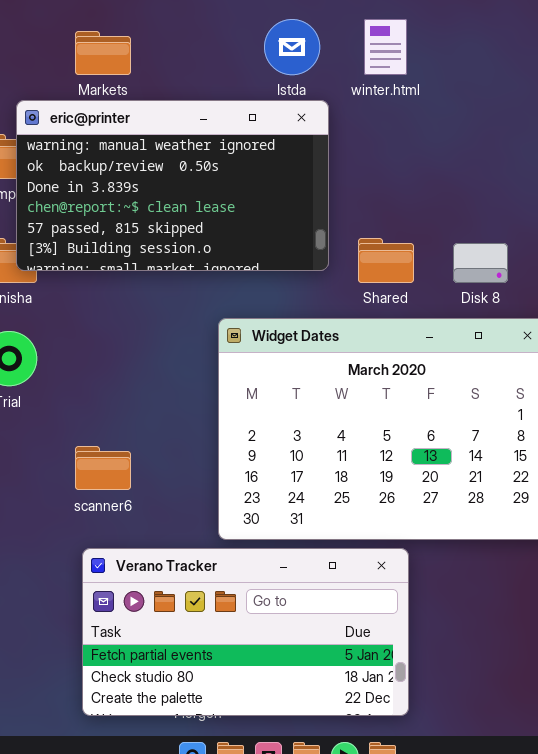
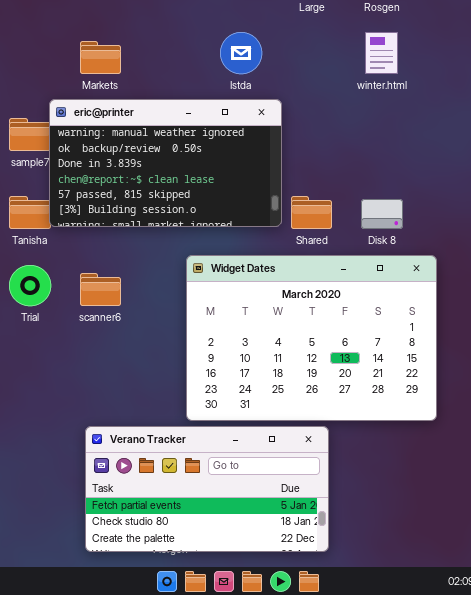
winter.html: [364,19,407,75] -> [365,32,398,74], moved
eric@printer: [16,100,329,271] -> [49,99,282,227], moved
scanner6: [75,446,131,490] -> [80,273,121,306], moved

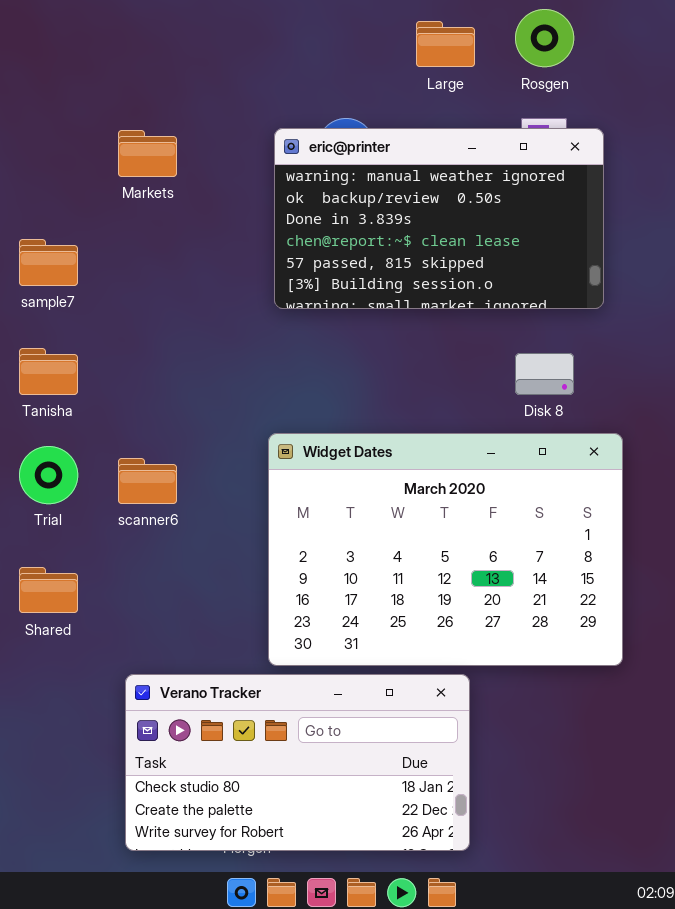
eric@printer: [49,99,282,227] -> [274,128,604,309], moved
Shared: [291,196,332,229] -> [19,567,78,613], moved
Verano Tracker: [85,426,329,552] -> [125,674,470,851], scrolled down 1 row

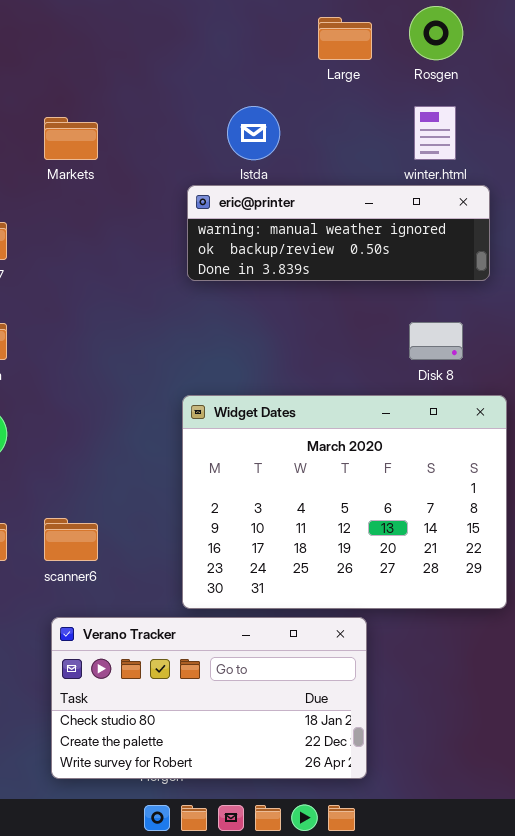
eric@printer: [274,128,604,309] -> [187,185,490,281], resized
scanner6: [118,458,177,504] -> [44,518,98,561], moved

